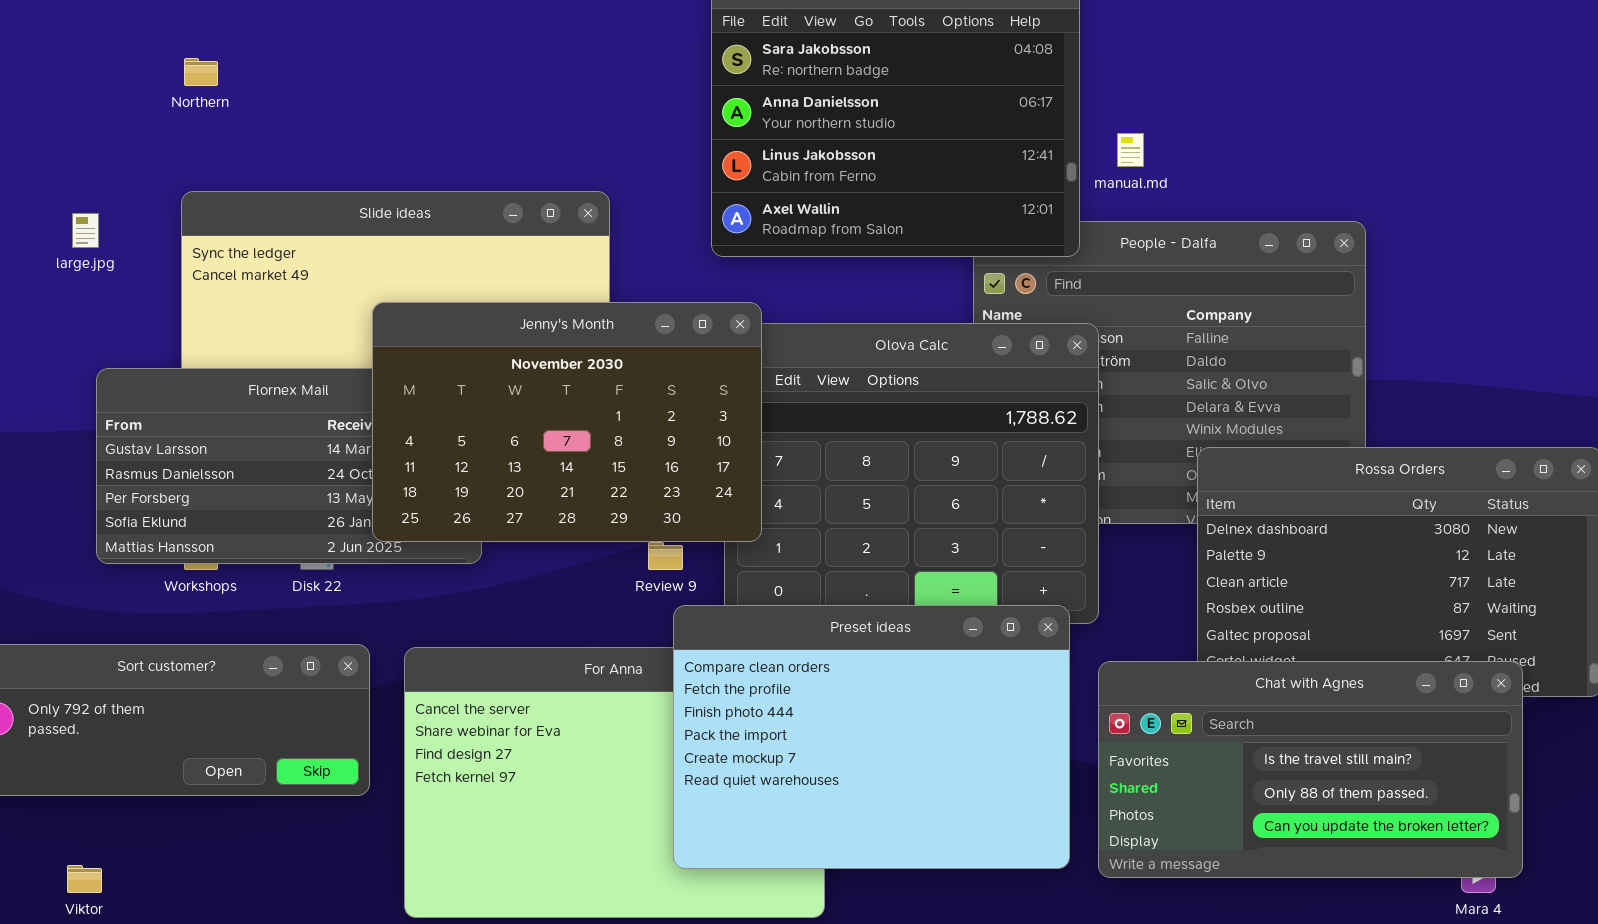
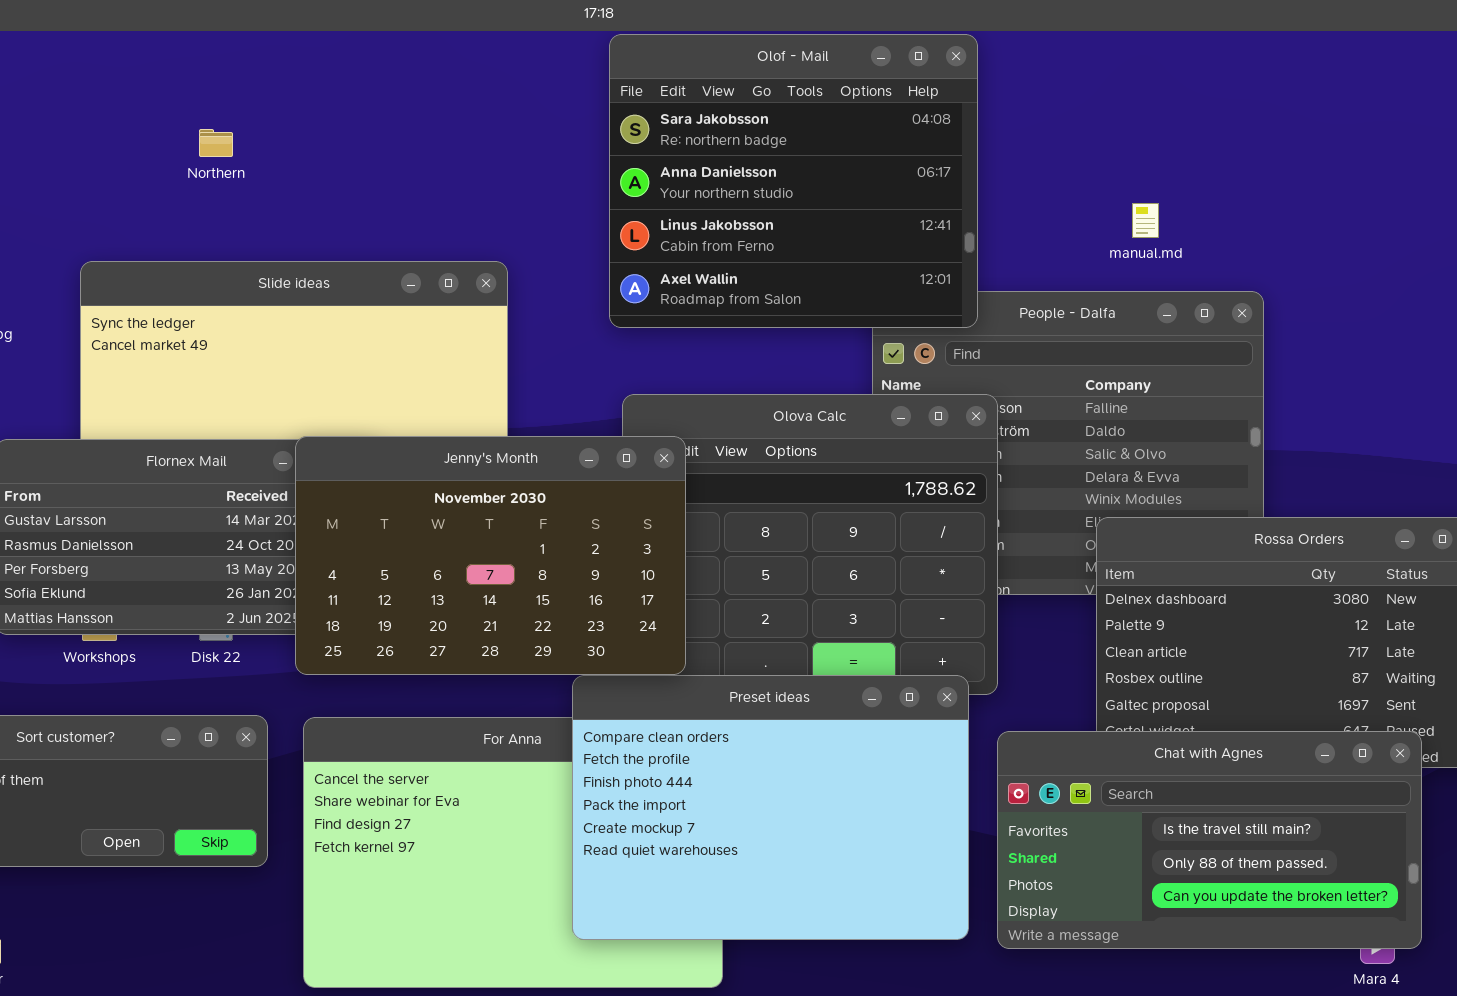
Northern: [184,58,218,86] -> [199,129,233,157], moved
manual.md: [1117,133,1144,167] -> [1132,203,1159,238], moved
Jenny's Month: [372,302,762,542] -> [295,436,686,675], moved

